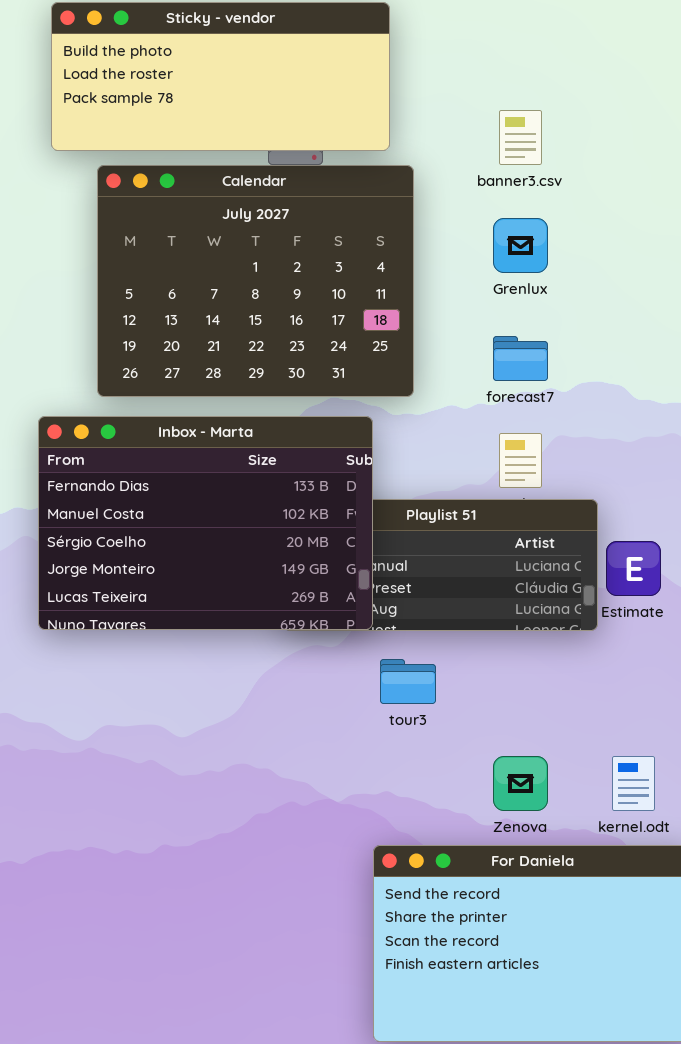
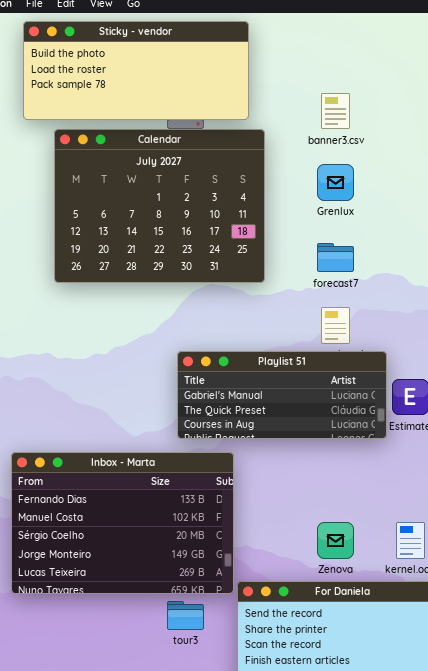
Inbox - Marta: [38,416,373,630] -> [11,452,234,594], moved
tour3: [380,659,436,704] -> [167,601,204,630], moved

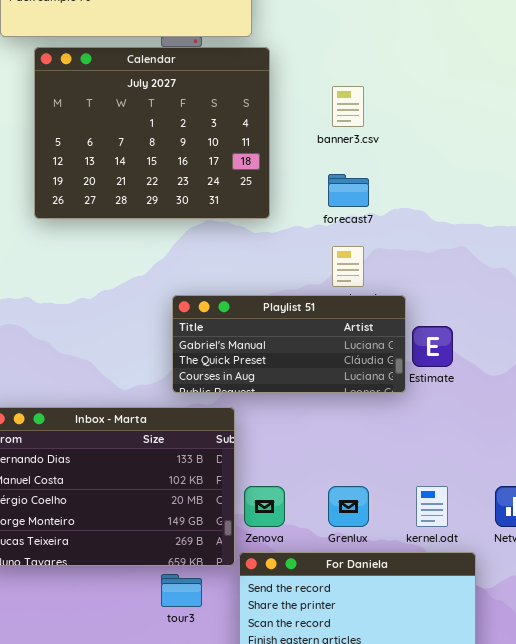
banner3.csv: [321,93,350,129] -> [332,86,364,127], moved
Grenlux: [317,164,354,201] -> [328,486,369,527], moved
Zenova: [317,522,354,559] -> [244,486,285,527], moved

